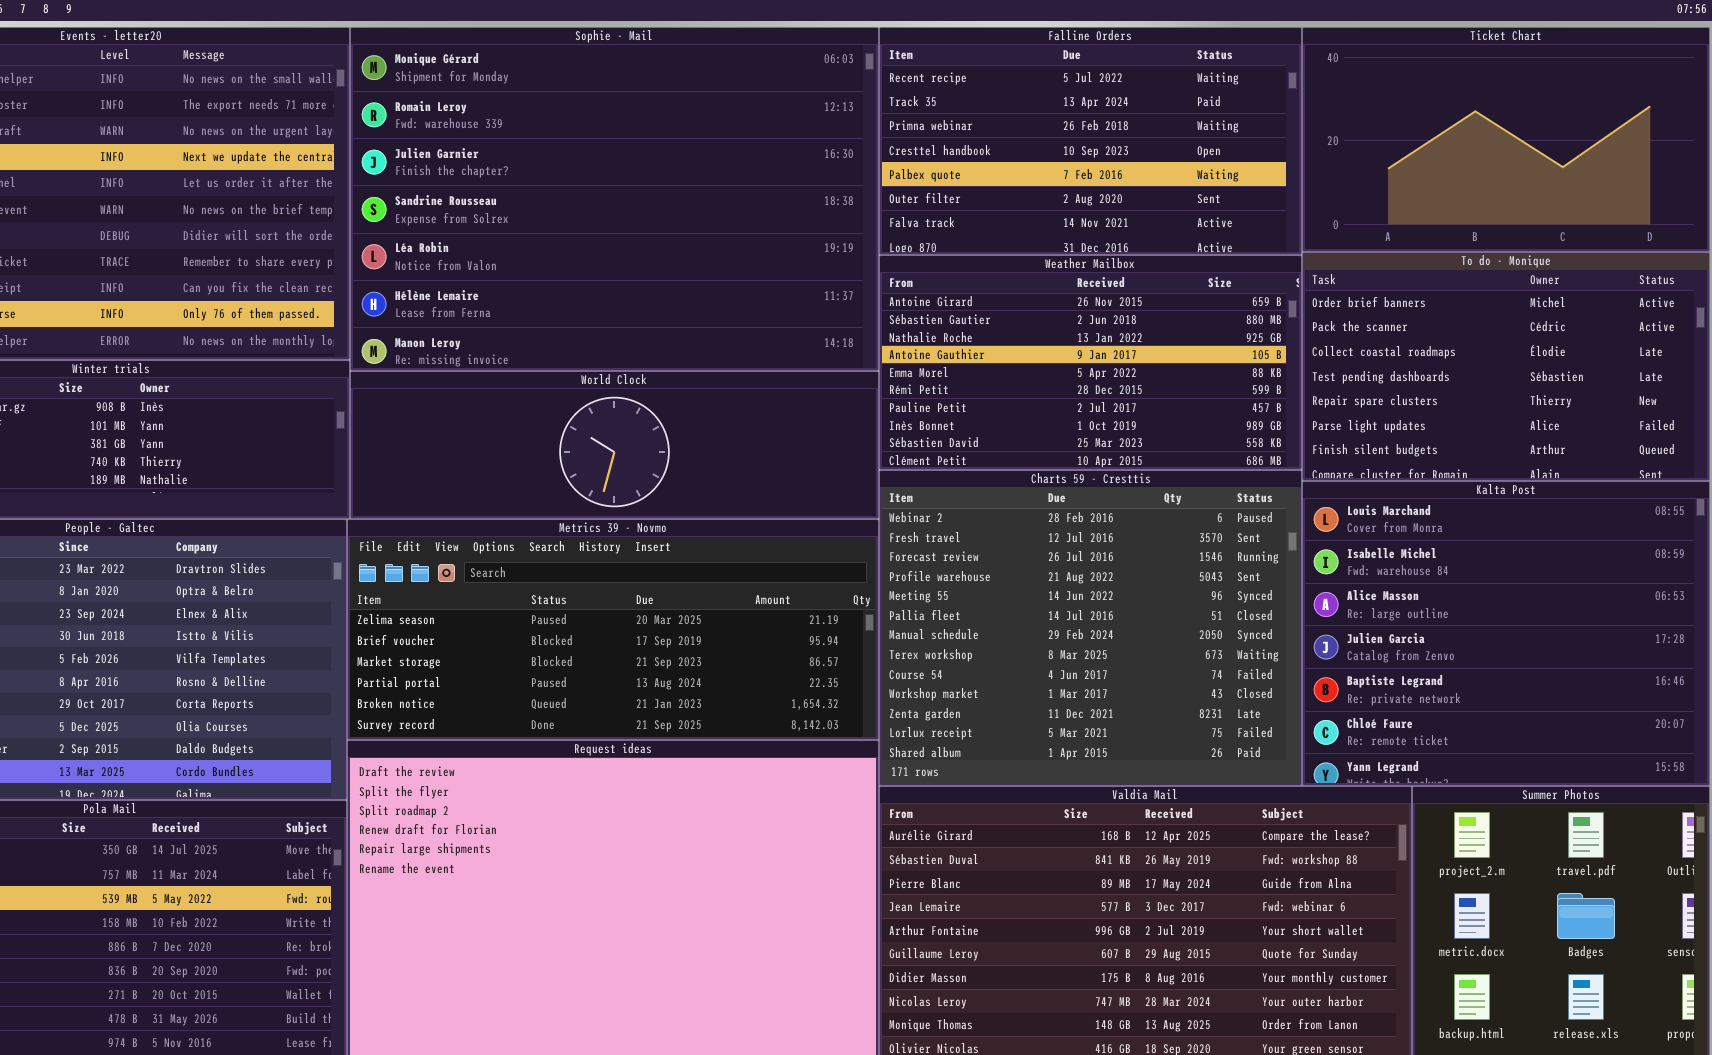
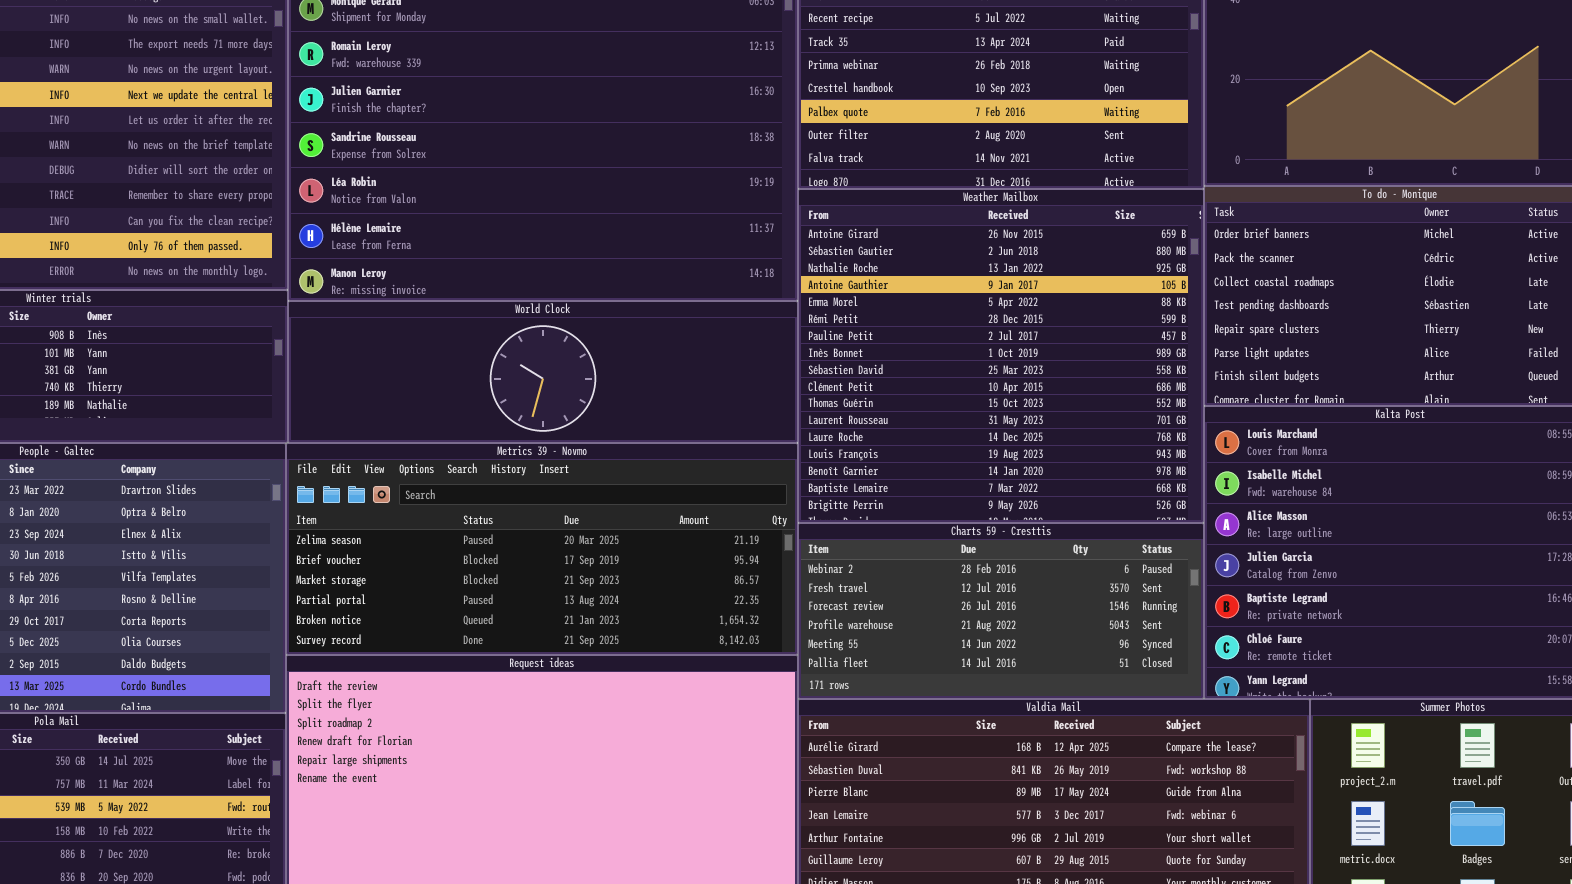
Weather Mailbox: [879,255,1302,470] -> [798,189,1204,523], resized
Charts 59 - Cresttis: [879,470,1302,786] -> [798,523,1204,699], resized

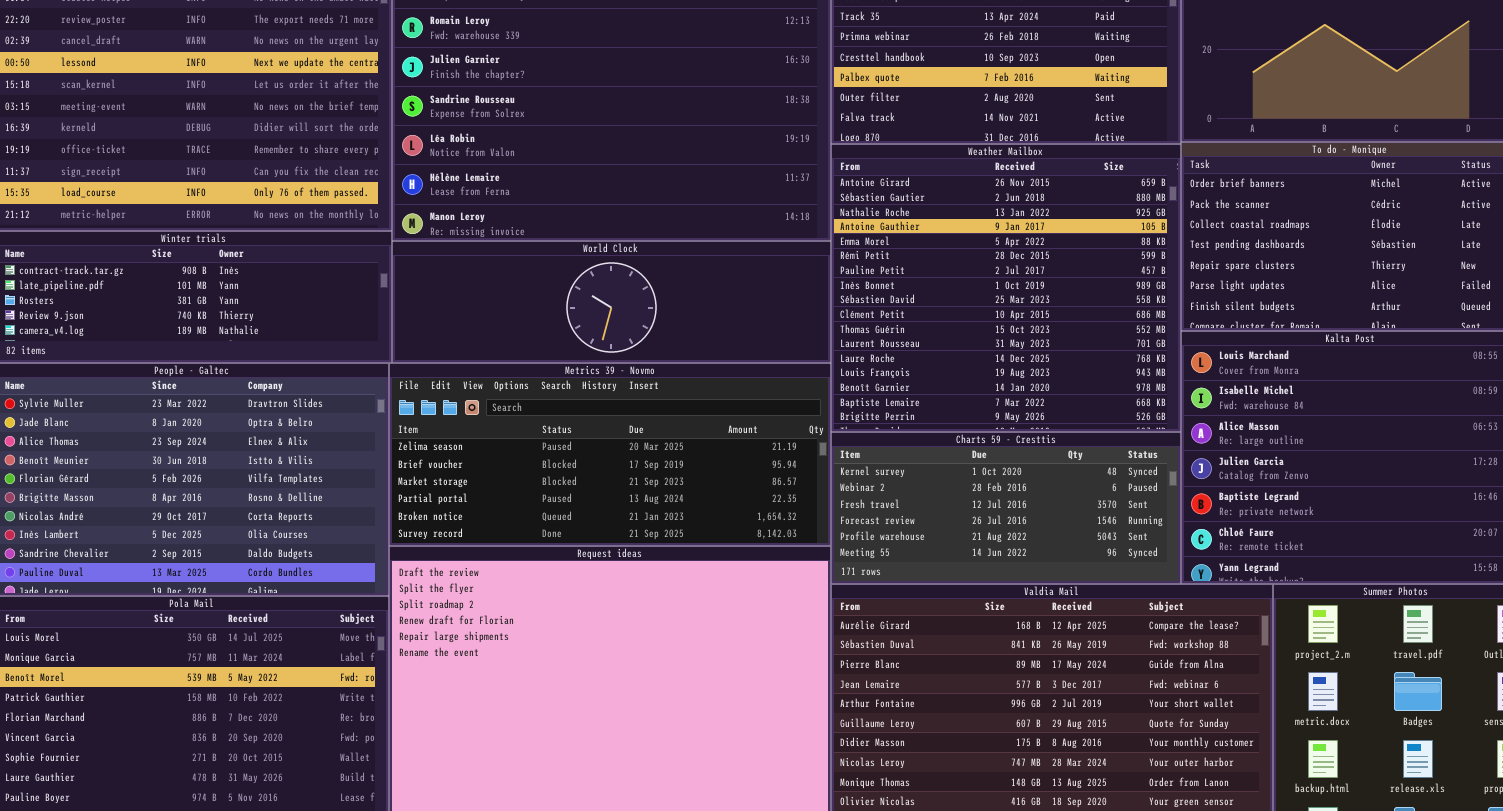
Charts 59 - Cresttis: [798,523,1204,699] -> [831,432,1181,584], scrolled up 1 row

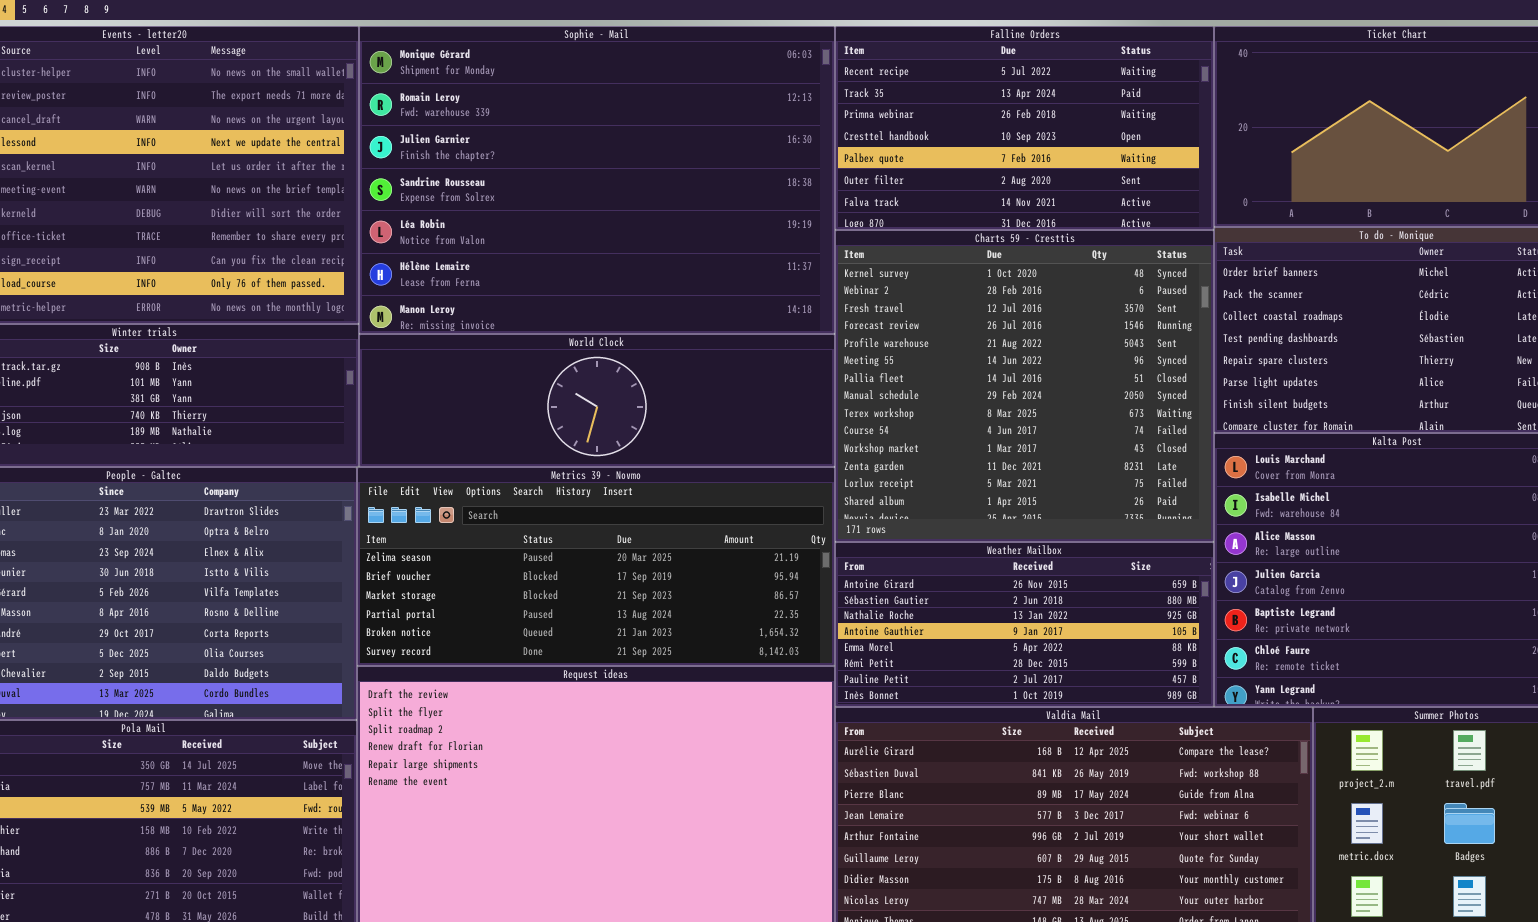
Weather Mailbox: [831,144,1181,432] -> [835,542,1214,707], moved, resized
Charts 59 - Cresttis: [831,432,1181,584] -> [835,230,1214,542], moved, resized

